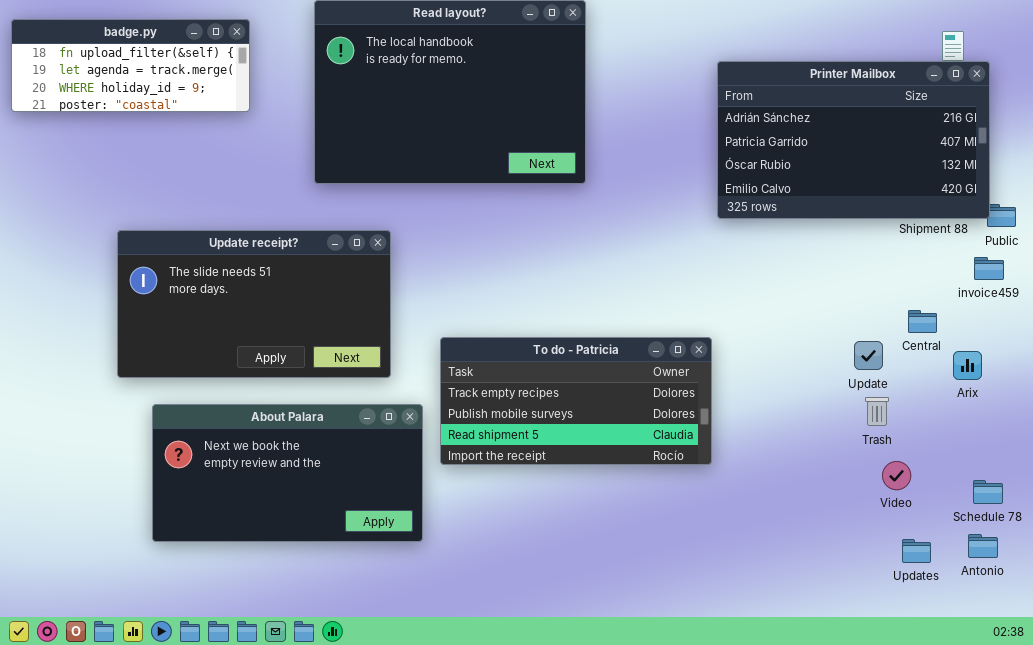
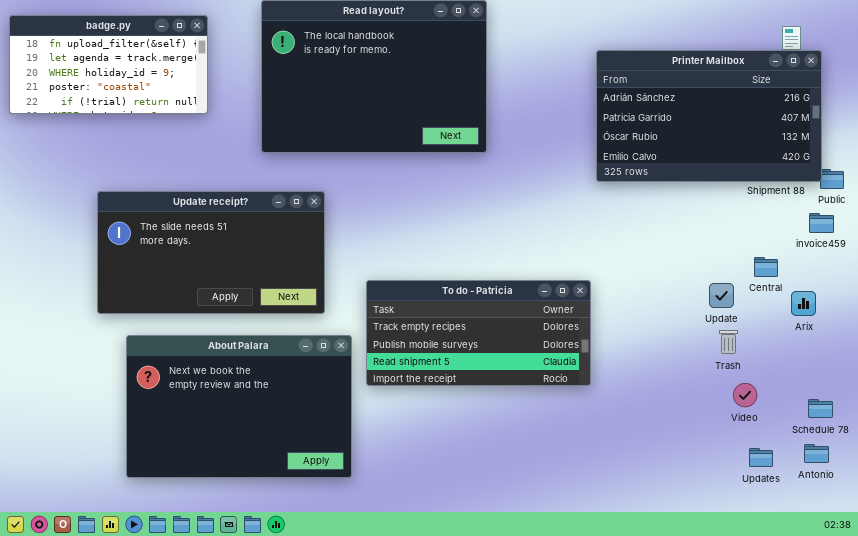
badge.py: [11,19,250,112] -> [9,15,208,114], resized
About Palara: [152,404,423,542] -> [126,335,352,478], resized

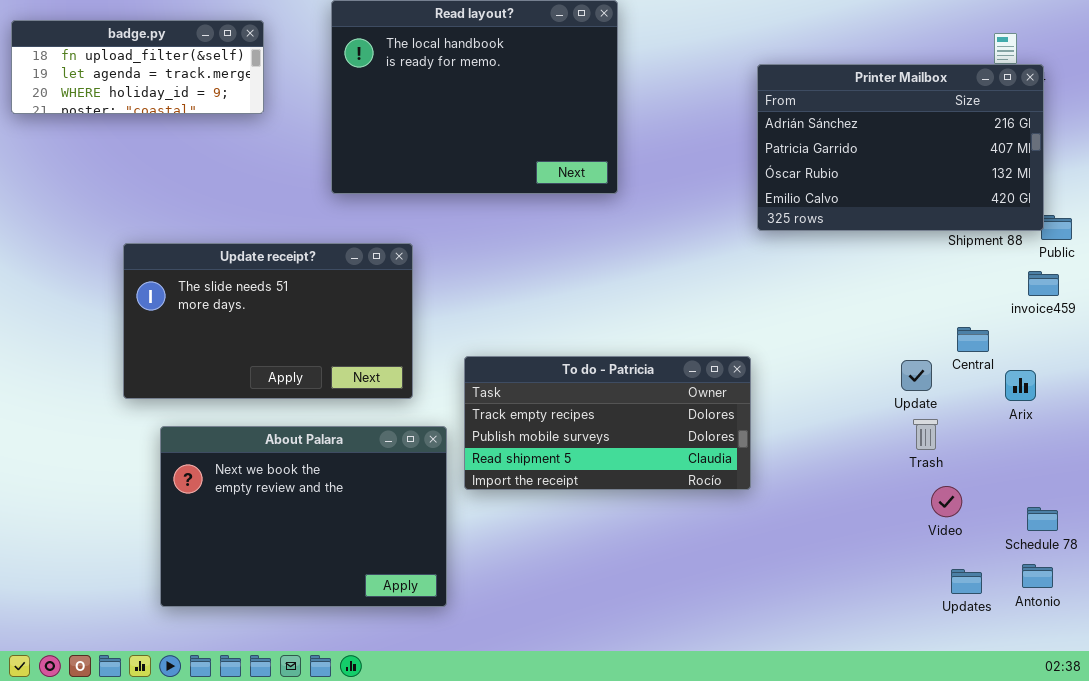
badge.py: [9,15,208,114] -> [11,20,264,114], resized

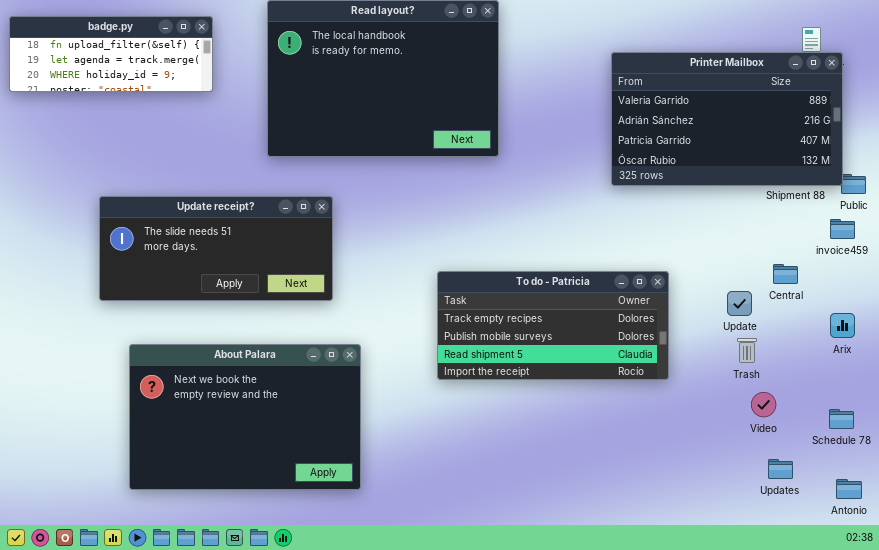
Printer Mailbox: [757,64,1044,231] -> [611,52,843,186], scrolled up 1 row
Update receipt?: [123,243,413,399] -> [99,196,333,301], resized
To do - Patricia: [464,356,751,490] -> [437,271,669,380], moved
Arix: [1005,370,1036,401] -> [830,313,855,338], moved
Antonio: [1022,564,1053,588] -> [836,479,862,499], moved

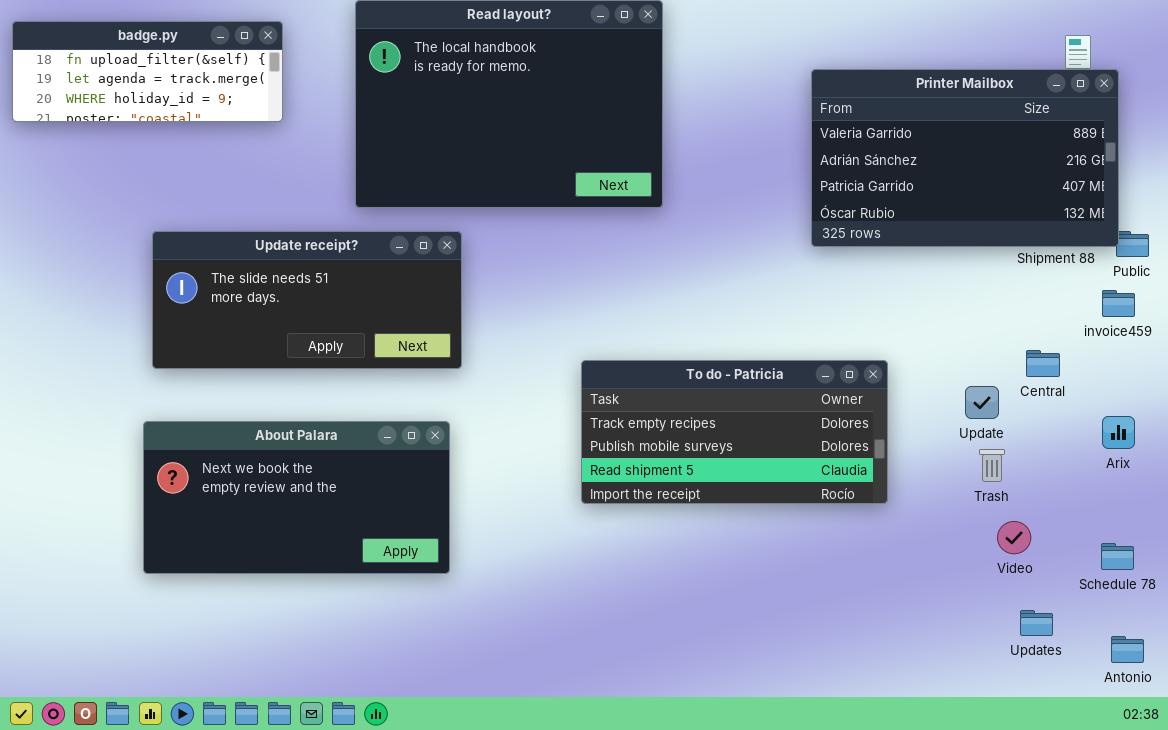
Update receipt?: [99,196,333,301] -> [152,231,462,369], moved
About Palara: [129,344,361,490] -> [143,421,450,574], moved, resized

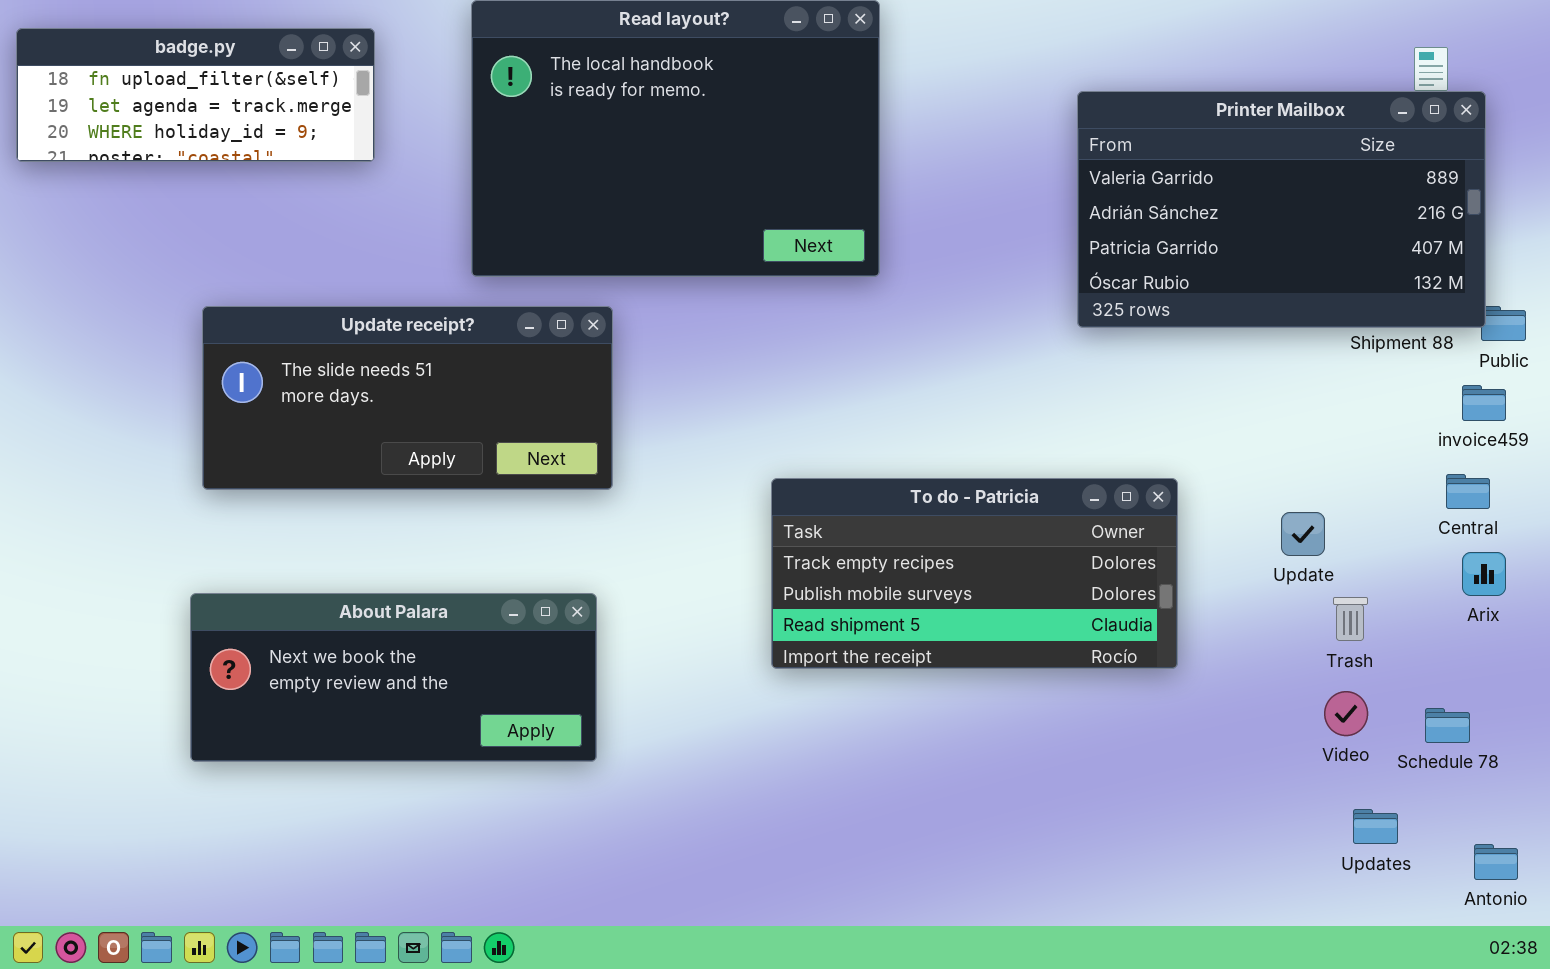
Central: [1026,350,1060,377] -> [1446,474,1490,509], moved
About Palara: [143,421,450,574] -> [190,593,597,762], resized
Trash: [979,449,1005,482] -> [1333,597,1368,641], moved
Schedule 78: [1101,543,1134,570] -> [1425,708,1470,743], moved

